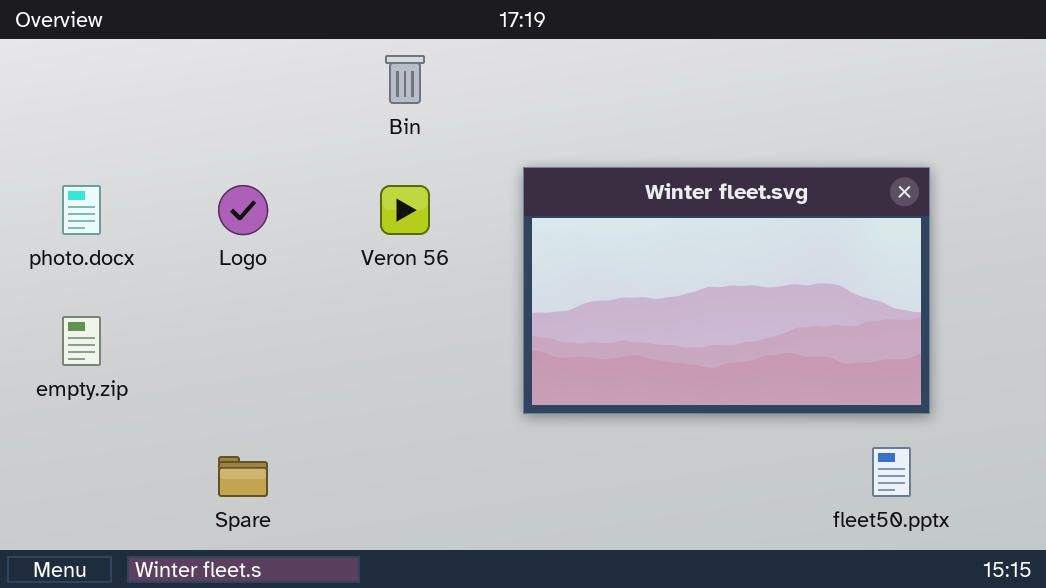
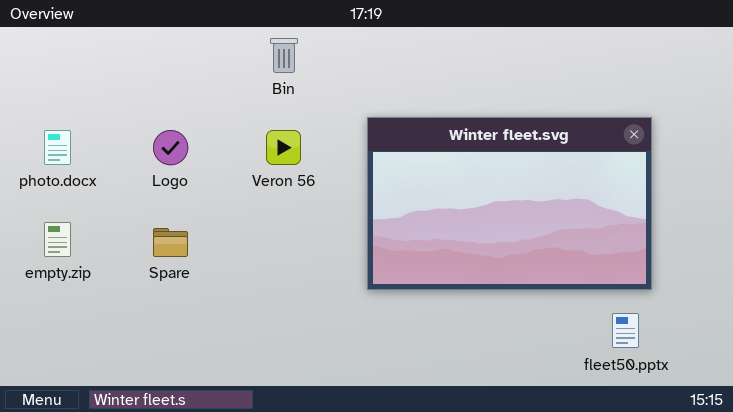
Spare: [218,456,268,497] -> [153,228,188,257], moved

